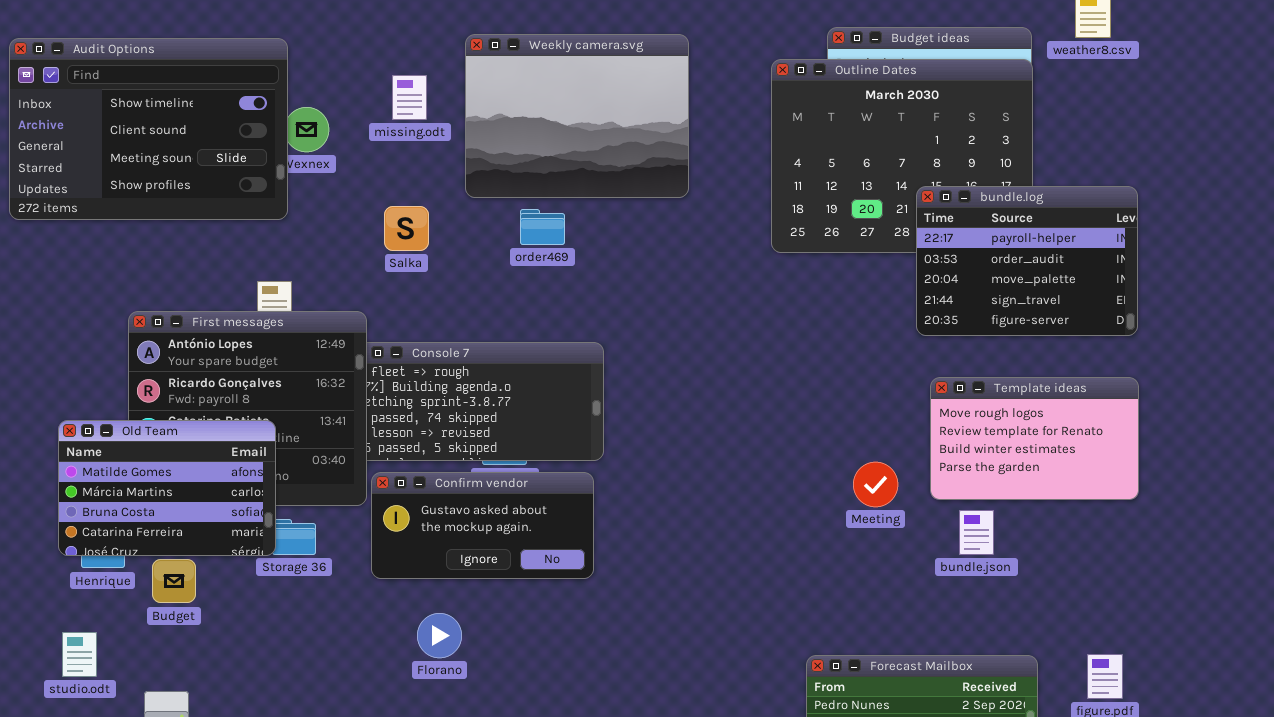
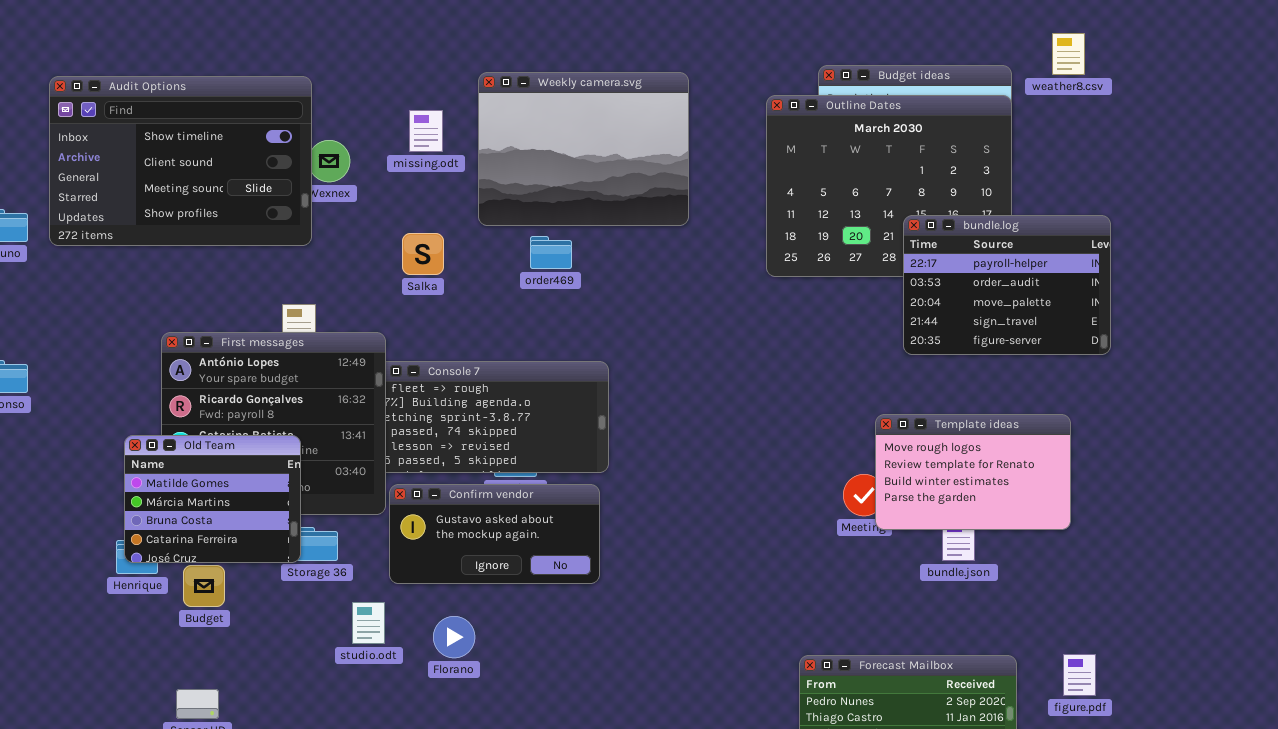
Template ideas: [930,377,1139,500] -> [875,414,1071,530], moved
Old Team: [58,420,276,556] -> [124,435,301,563], resized
studio.odt: [62,632,97,677] -> [352,602,385,644], moved

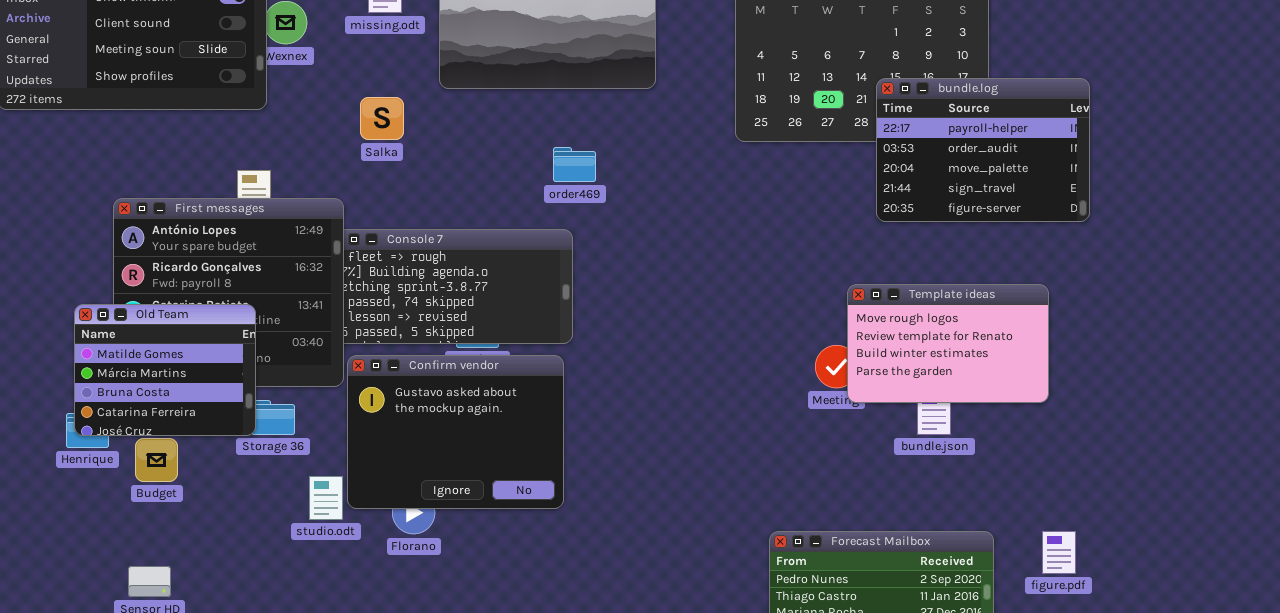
order469: [530,236,572,269] -> [553,147,596,182], moved
Confirm vendor: [389,484,600,584] -> [347,355,564,509], resized

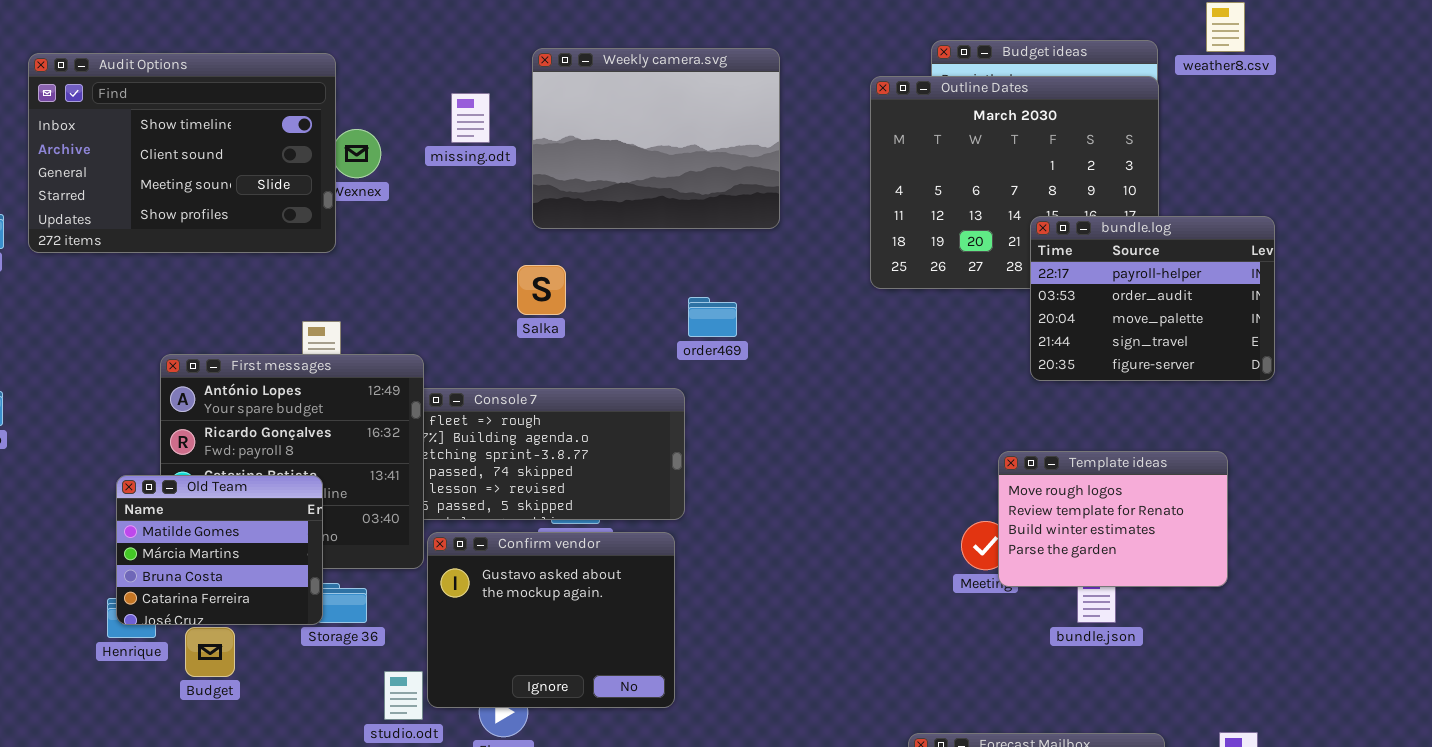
Salka: [360,97,404,140] -> [517,265,566,315], moved
order469: [553,147,596,182] -> [688,297,737,337], moved

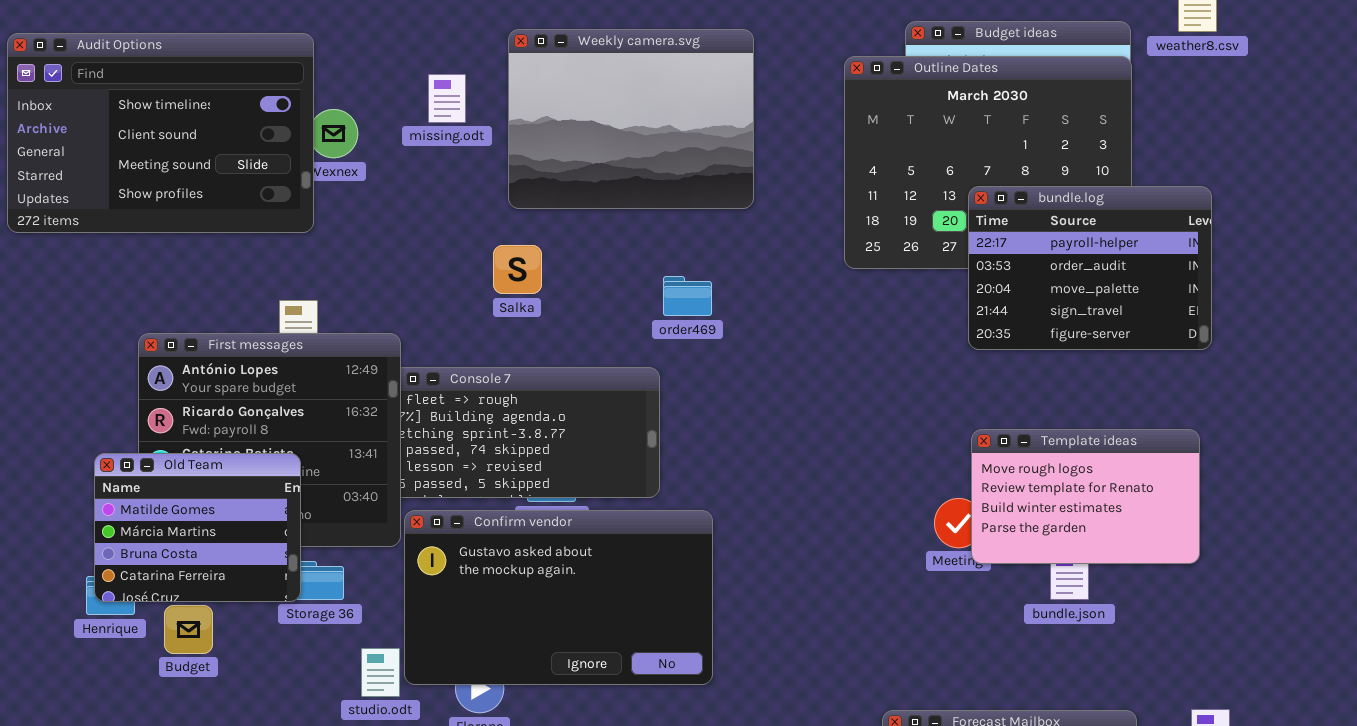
bundle.log: [1030,216,1275,381] -> [968,186,1212,350], moved
Confirm vendor: [427,532,675,708] -> [404,510,713,685], resized

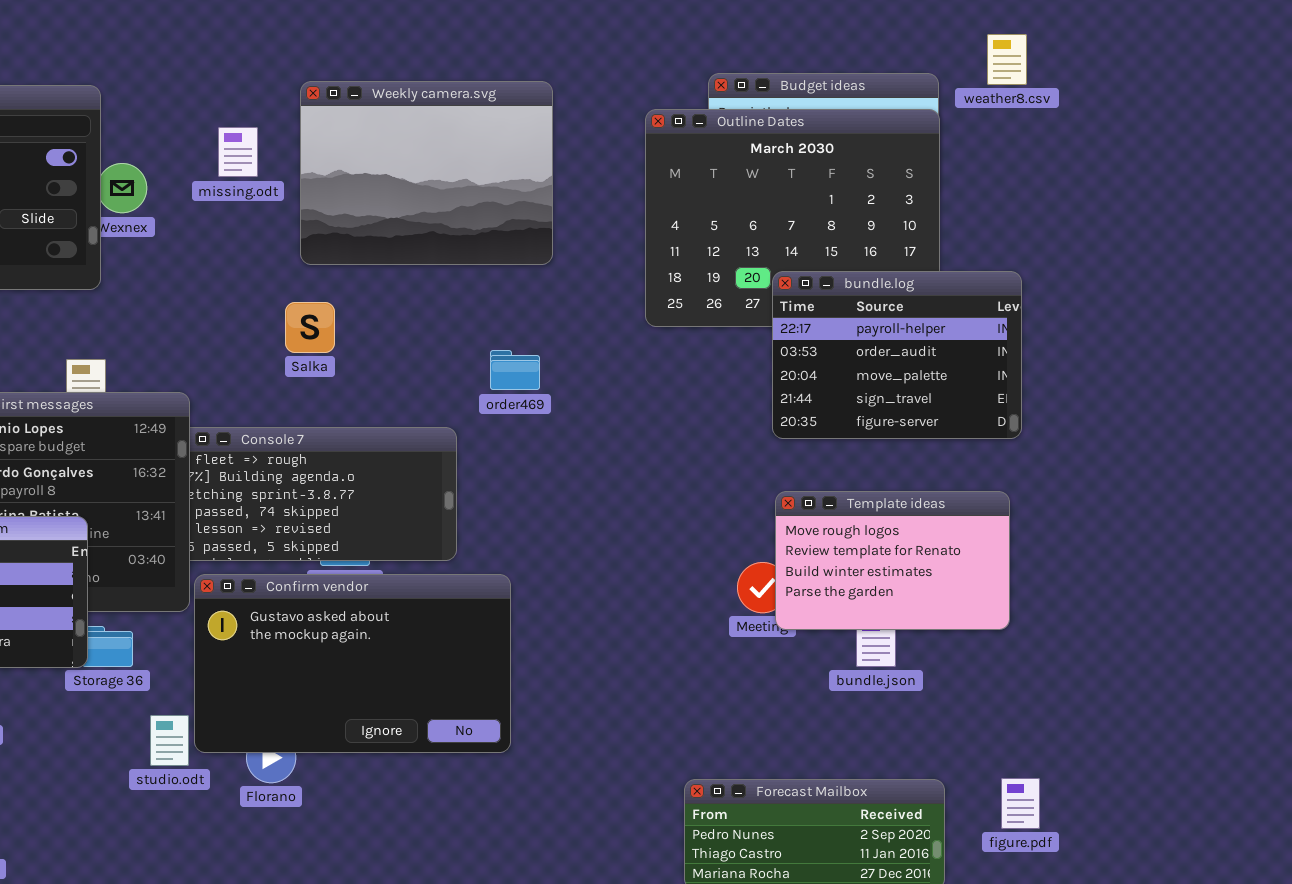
bundle.log: [968,186,1212,350] -> [772,271,1022,439], moved
order469: [663,276,712,316] -> [490,350,540,390], moved

